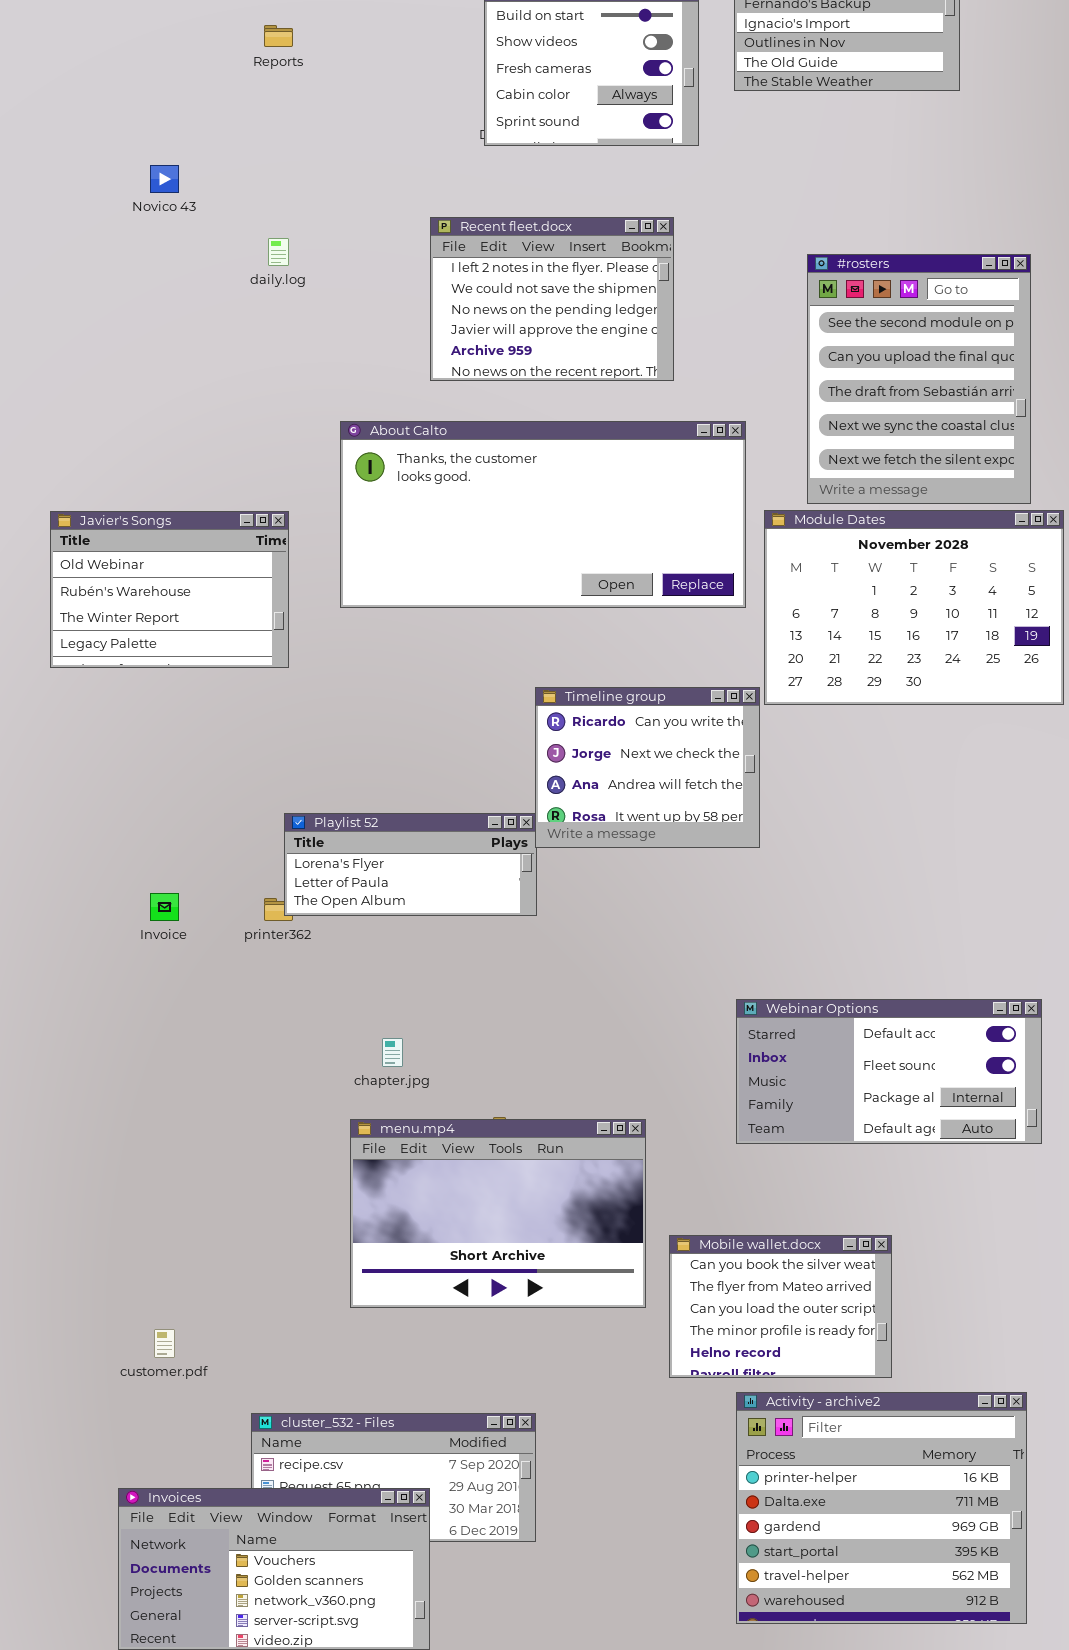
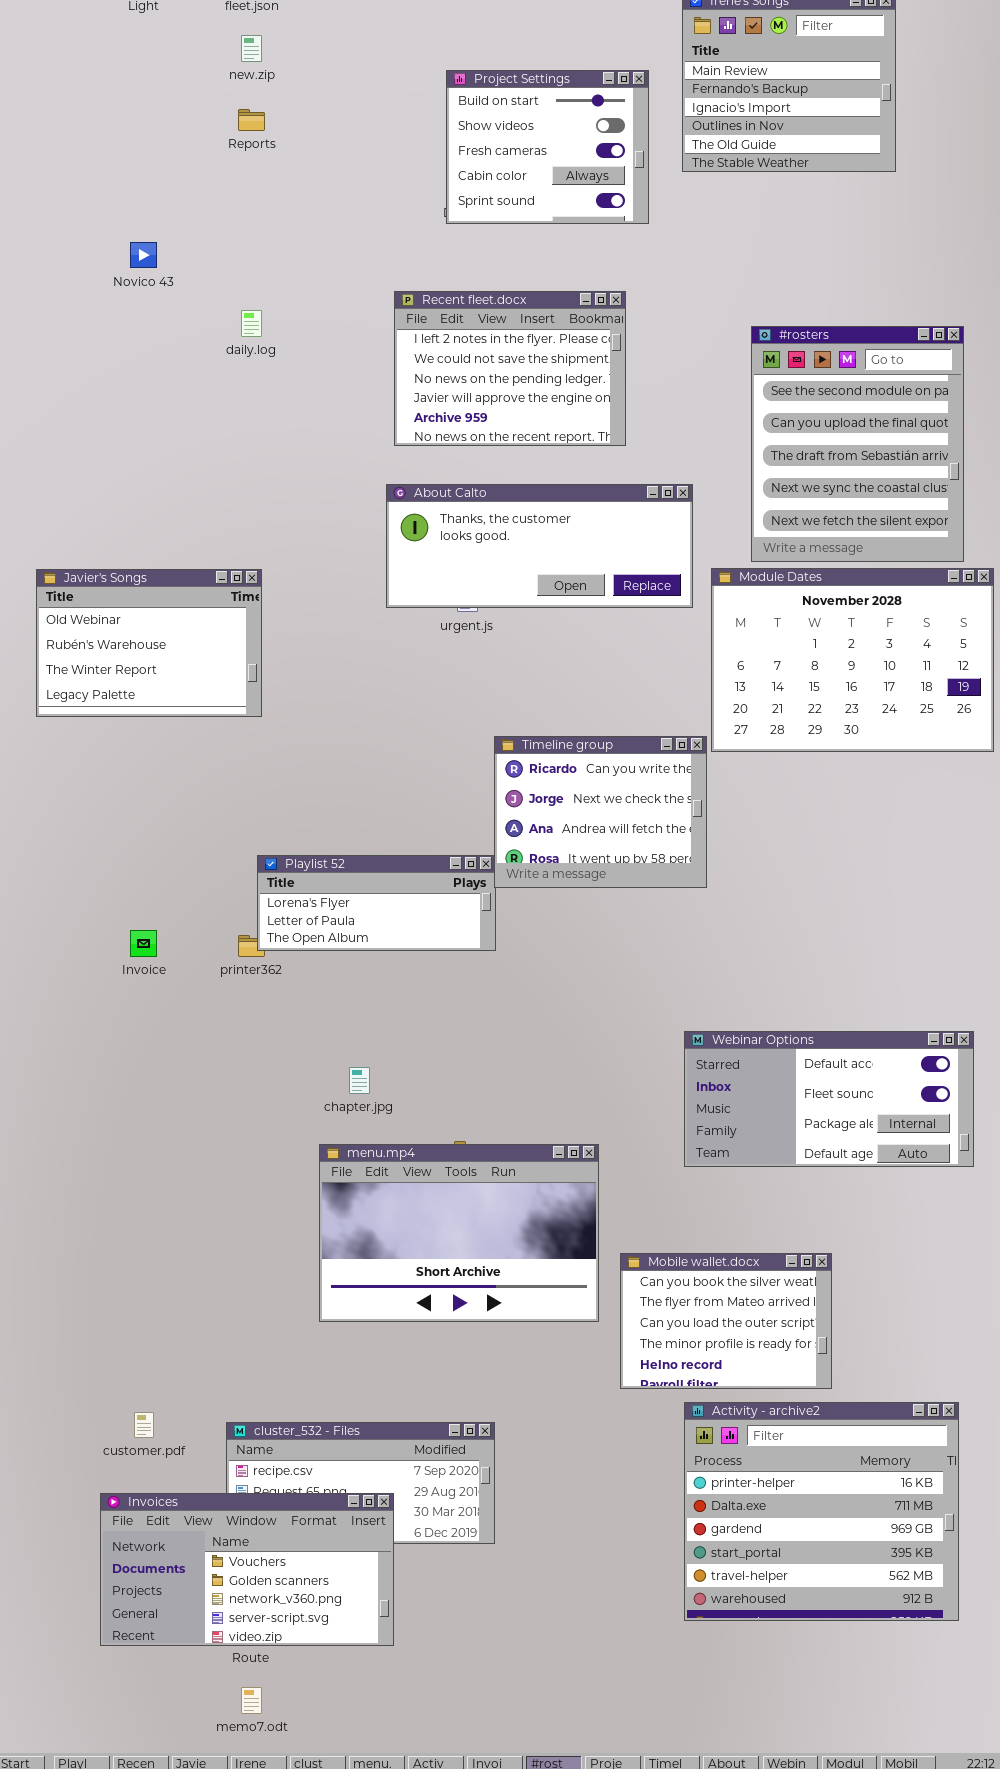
About Calto: [340,421,746,608] -> [386,484,693,608], resized
customer.pdf: [154,1329,175,1358] -> [134,1412,154,1438], moved

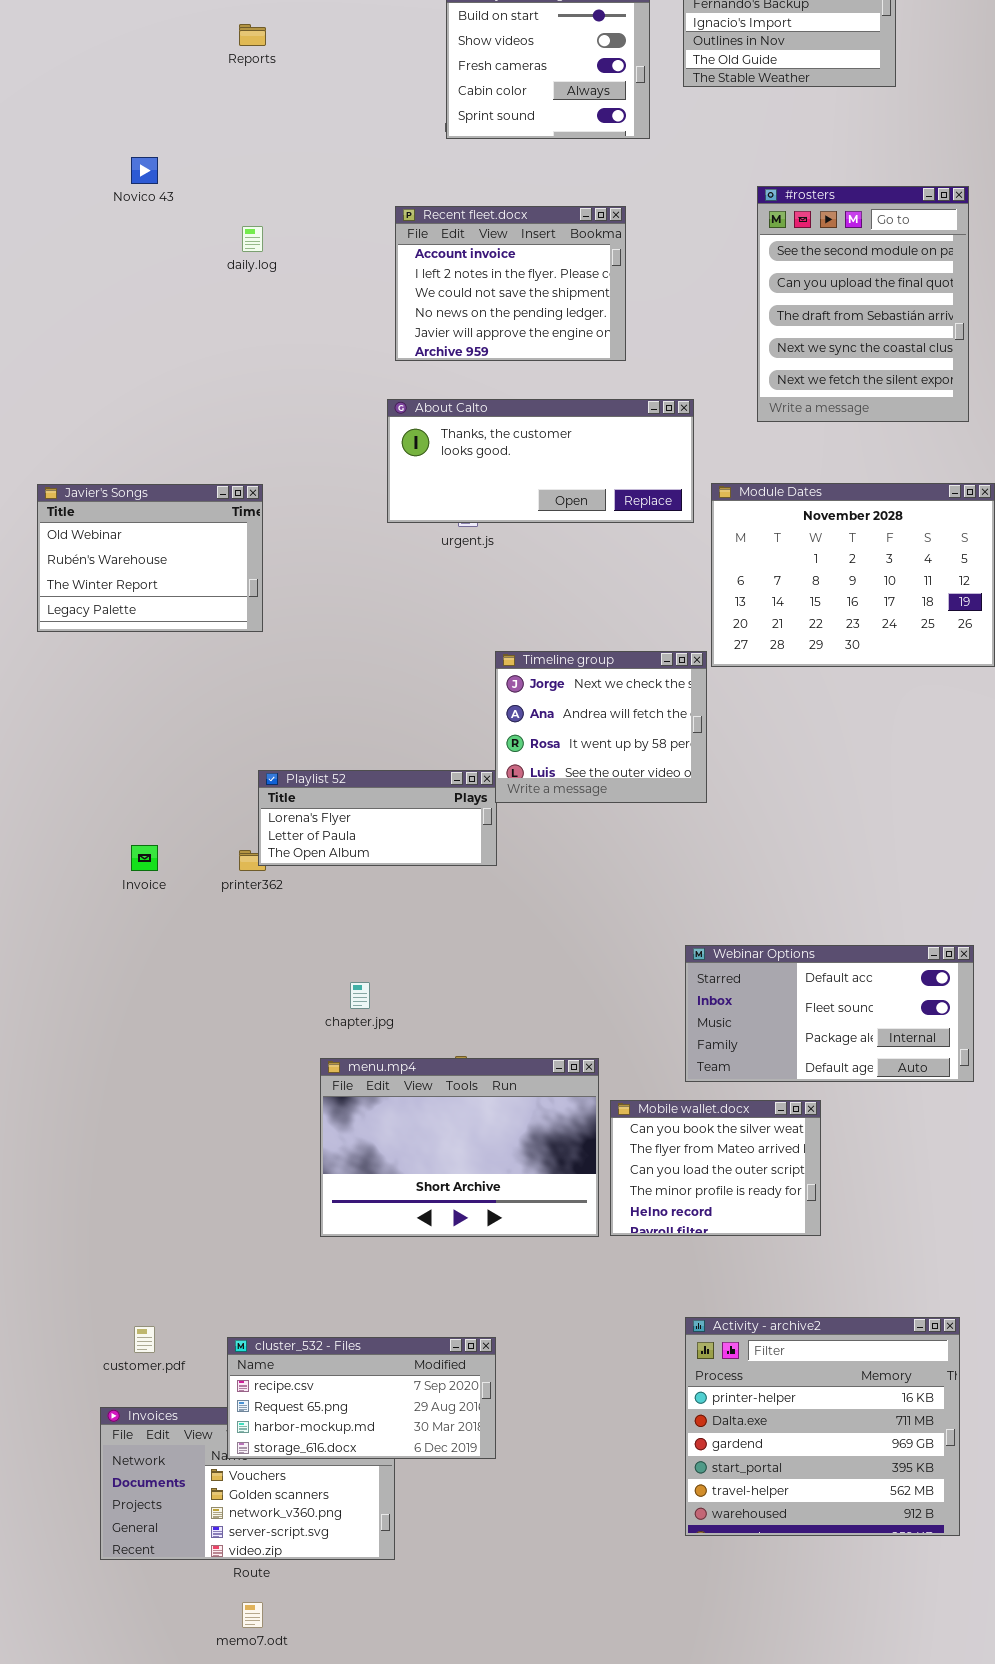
Recent fleet.docx: [394,291,626,446] -> [395,206,626,361], scrolled up 1 row
#rosters: [751,326,964,562] -> [757,186,969,422], moved
Timeline group: [494,736,707,888] -> [495,651,707,803], scrolled down 1 row
Mobile wallet.docx: [620,1253,832,1389] -> [610,1100,821,1236], moved
cluster_532 - Files: [226,1422,495,1544] -> [227,1337,496,1459], raised

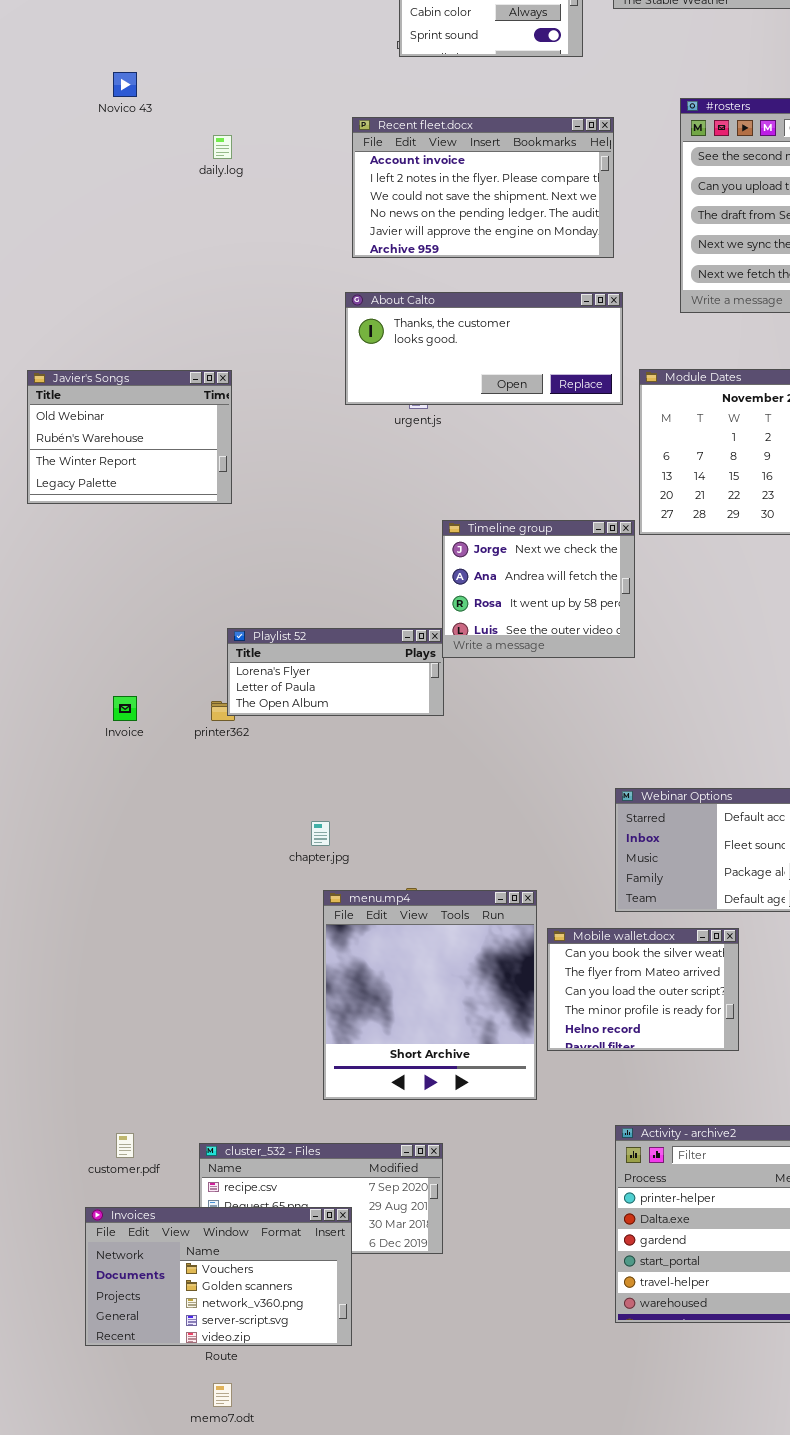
Recent fleet.docx: [395,206,626,361] -> [352,117,614,258], resized
menu.mp4: [320,1058,599,1237] -> [323,890,537,1100], resized
Invoices: [100,1407,395,1560] -> [85,1207,352,1346], raised

